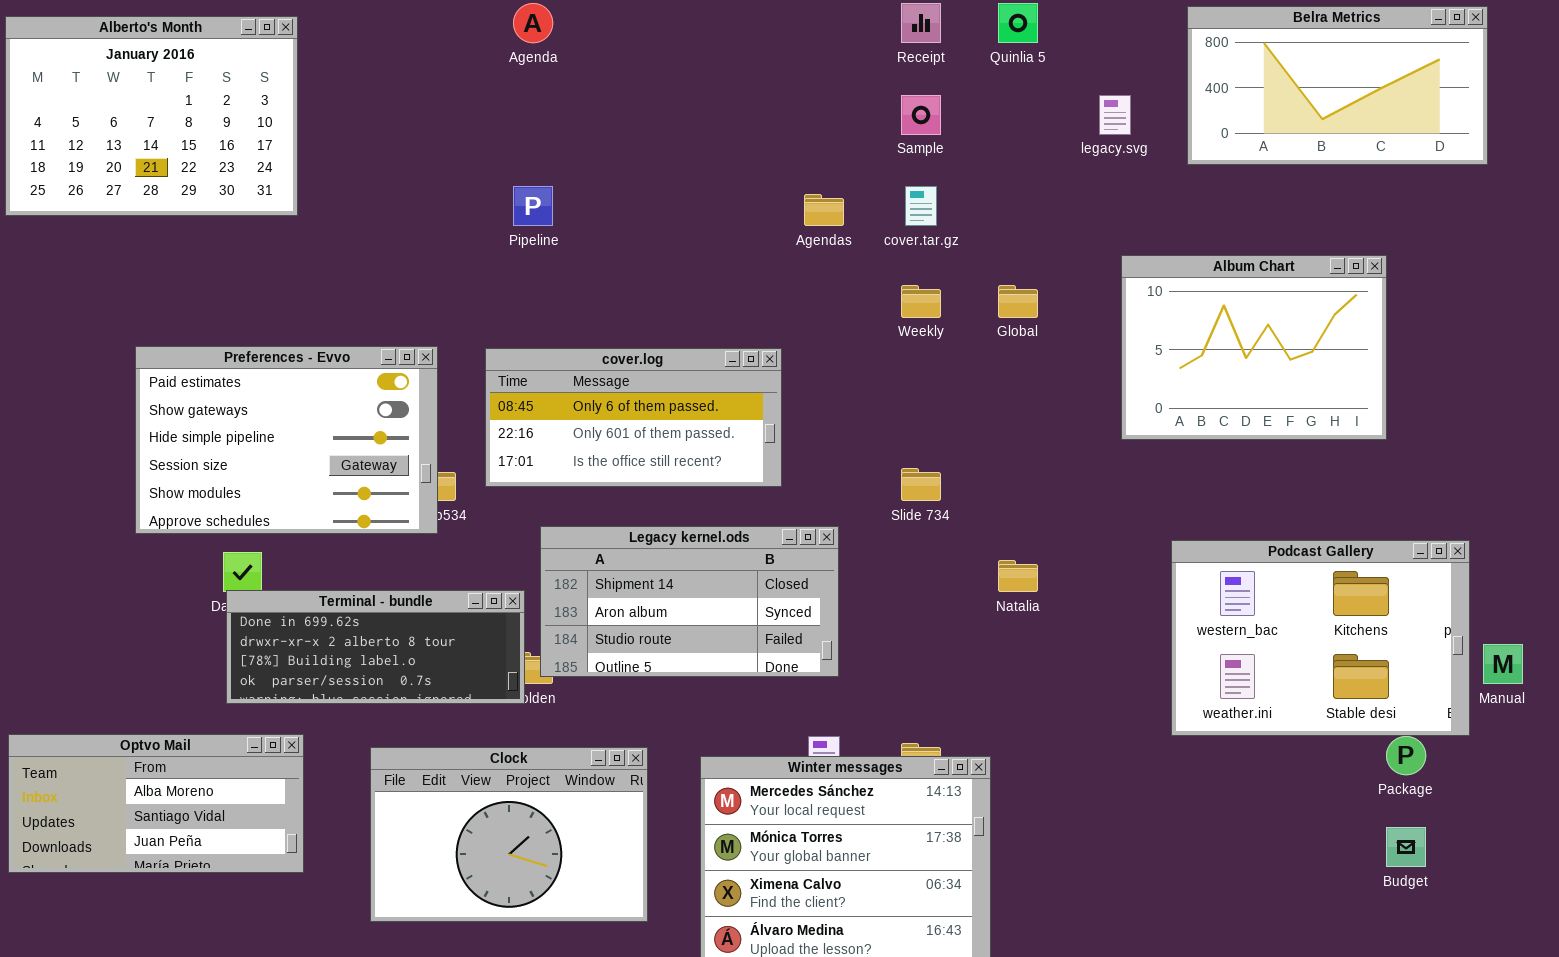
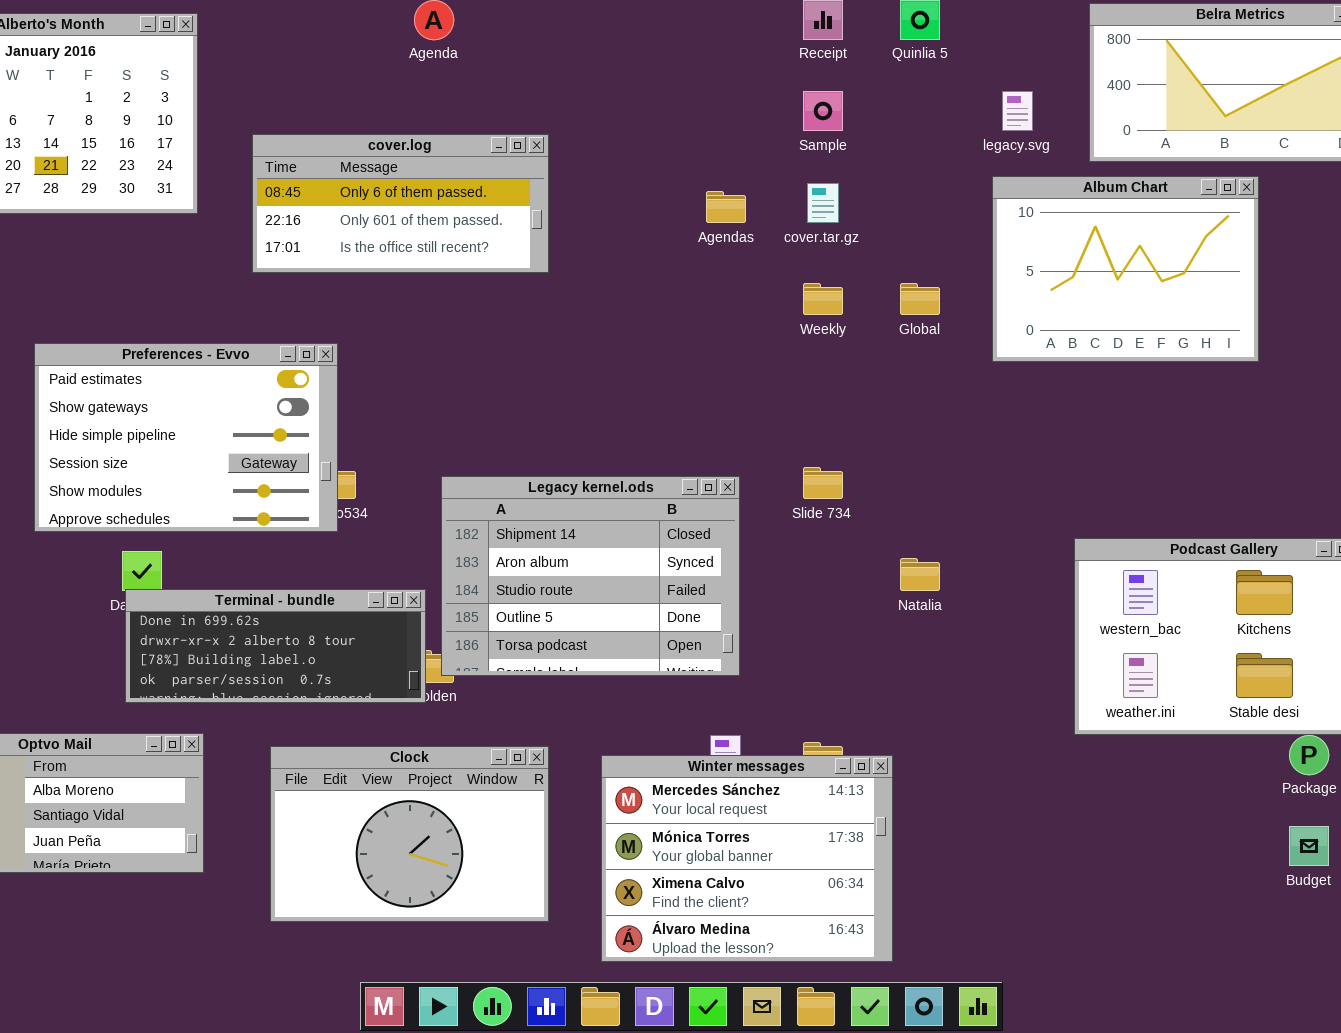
Album Chart: [1121,255,1387,440] -> [992,176,1259,362], moved
cover.log: [485,348,782,487] -> [252,134,549,273], moved
Legacy kernel.ods: [540,526,839,677] -> [441,476,740,676], resized

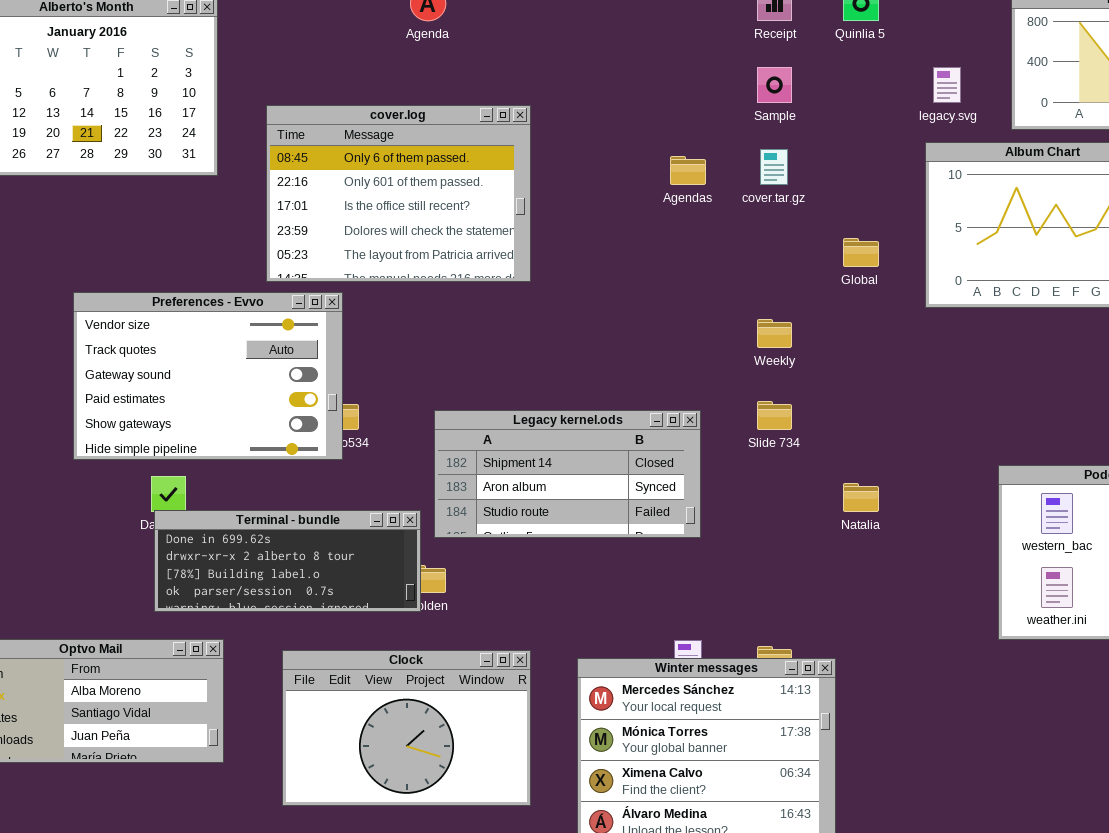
cover.log: [252,134,549,273] -> [266,105,531,282], resized
Weekly: [803,283,843,315] -> [757,319,792,348], moved
Preferences - Evvo: [34,343,338,532] -> [73,292,343,460], scrolled up 3 rows
Legacy kernel.ods: [441,476,740,676] -> [434,410,701,538], resized

